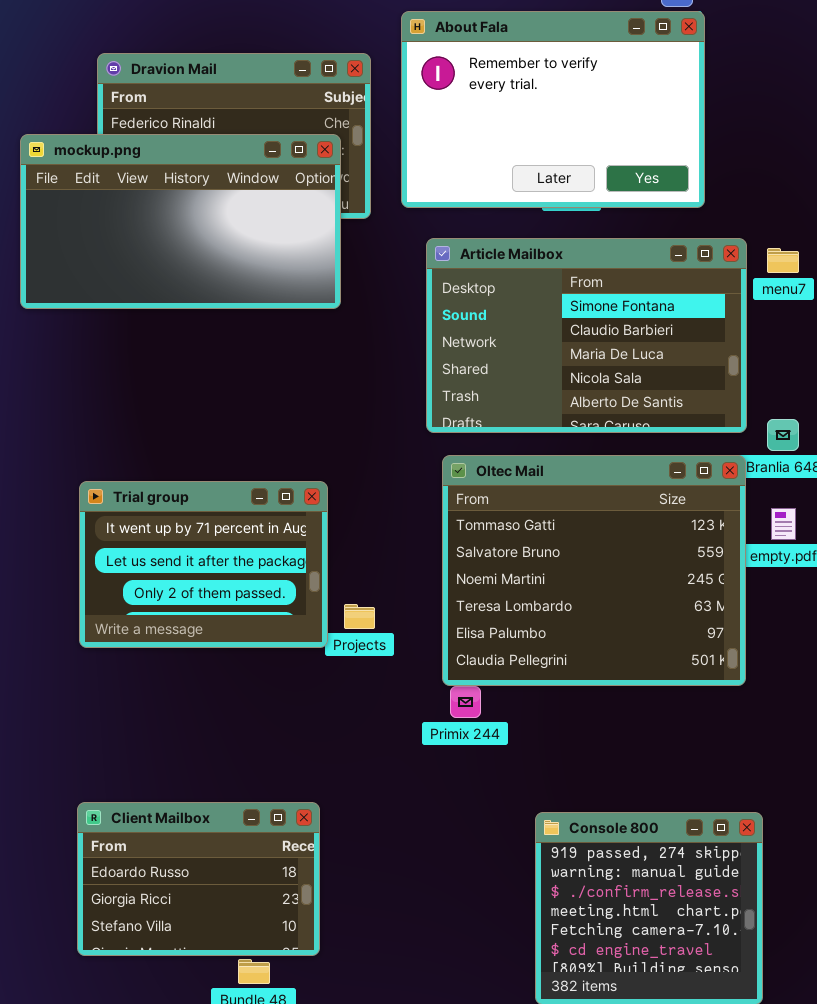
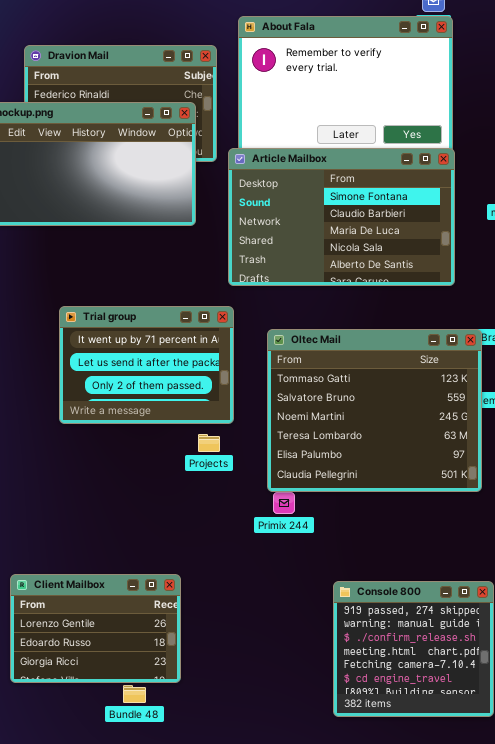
Article Mailbox: [426,238,747,433] -> [228,148,455,286], moved
Trial group: [79,481,328,648] -> [59,306,234,424], moved
Client Mailbox: [77,802,320,956] -> [10,574,181,683], scrolled up 1 row

